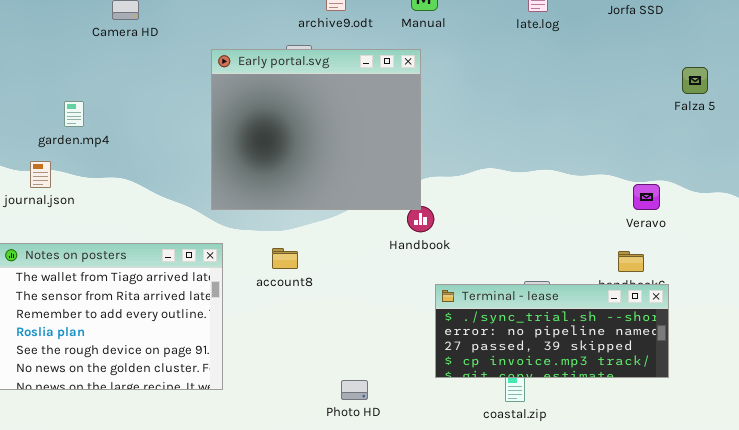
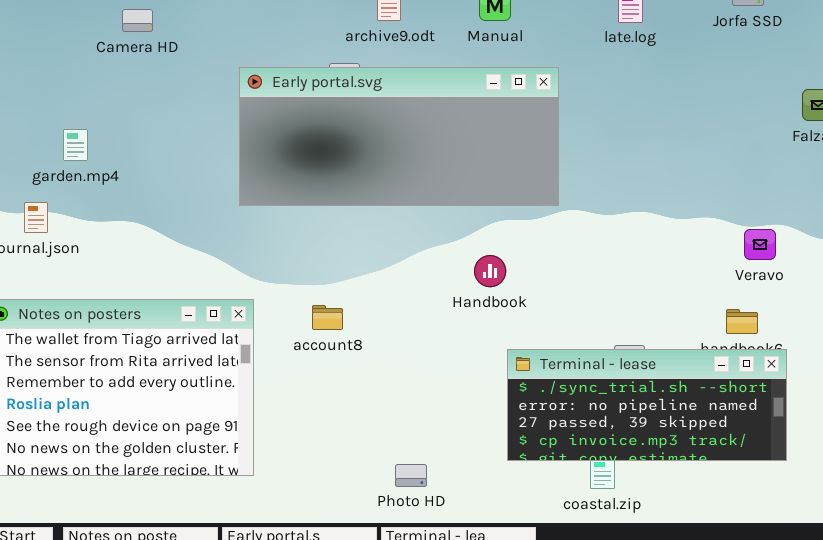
Early portal.svg: [211,49,421,210] -> [239,67,559,206], resized

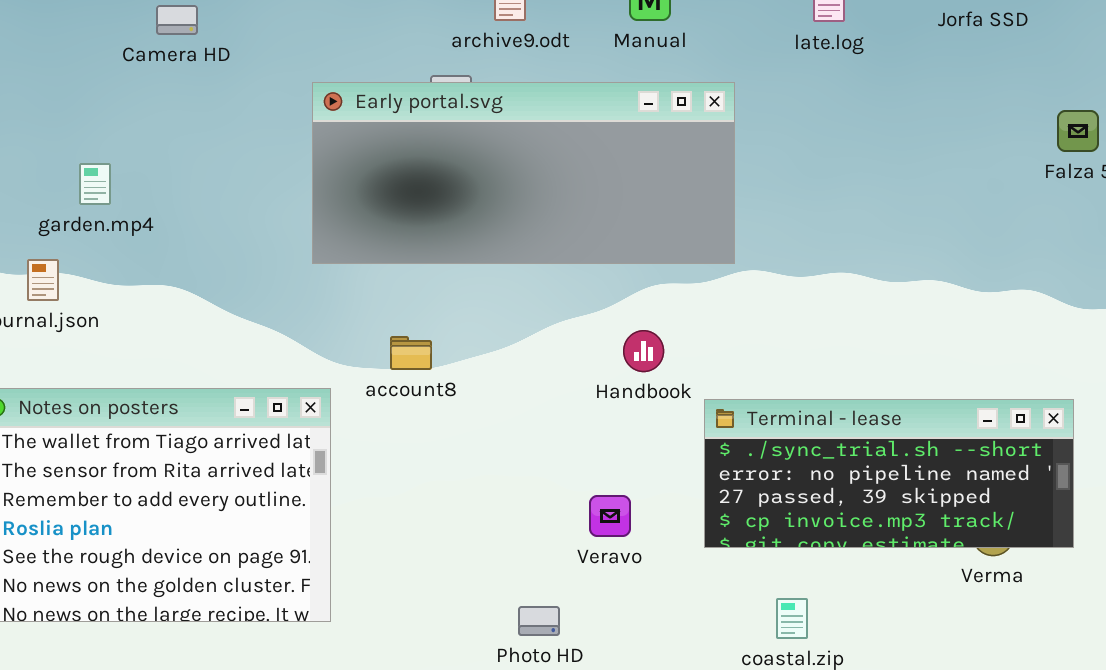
Veravo: [744,229,776,260] -> [589,495,631,537], moved
account8: [312,305,343,330] -> [390,336,432,370], moved
Terminal - lease: [507,349,787,461] -> [704,399,1074,548], moved

